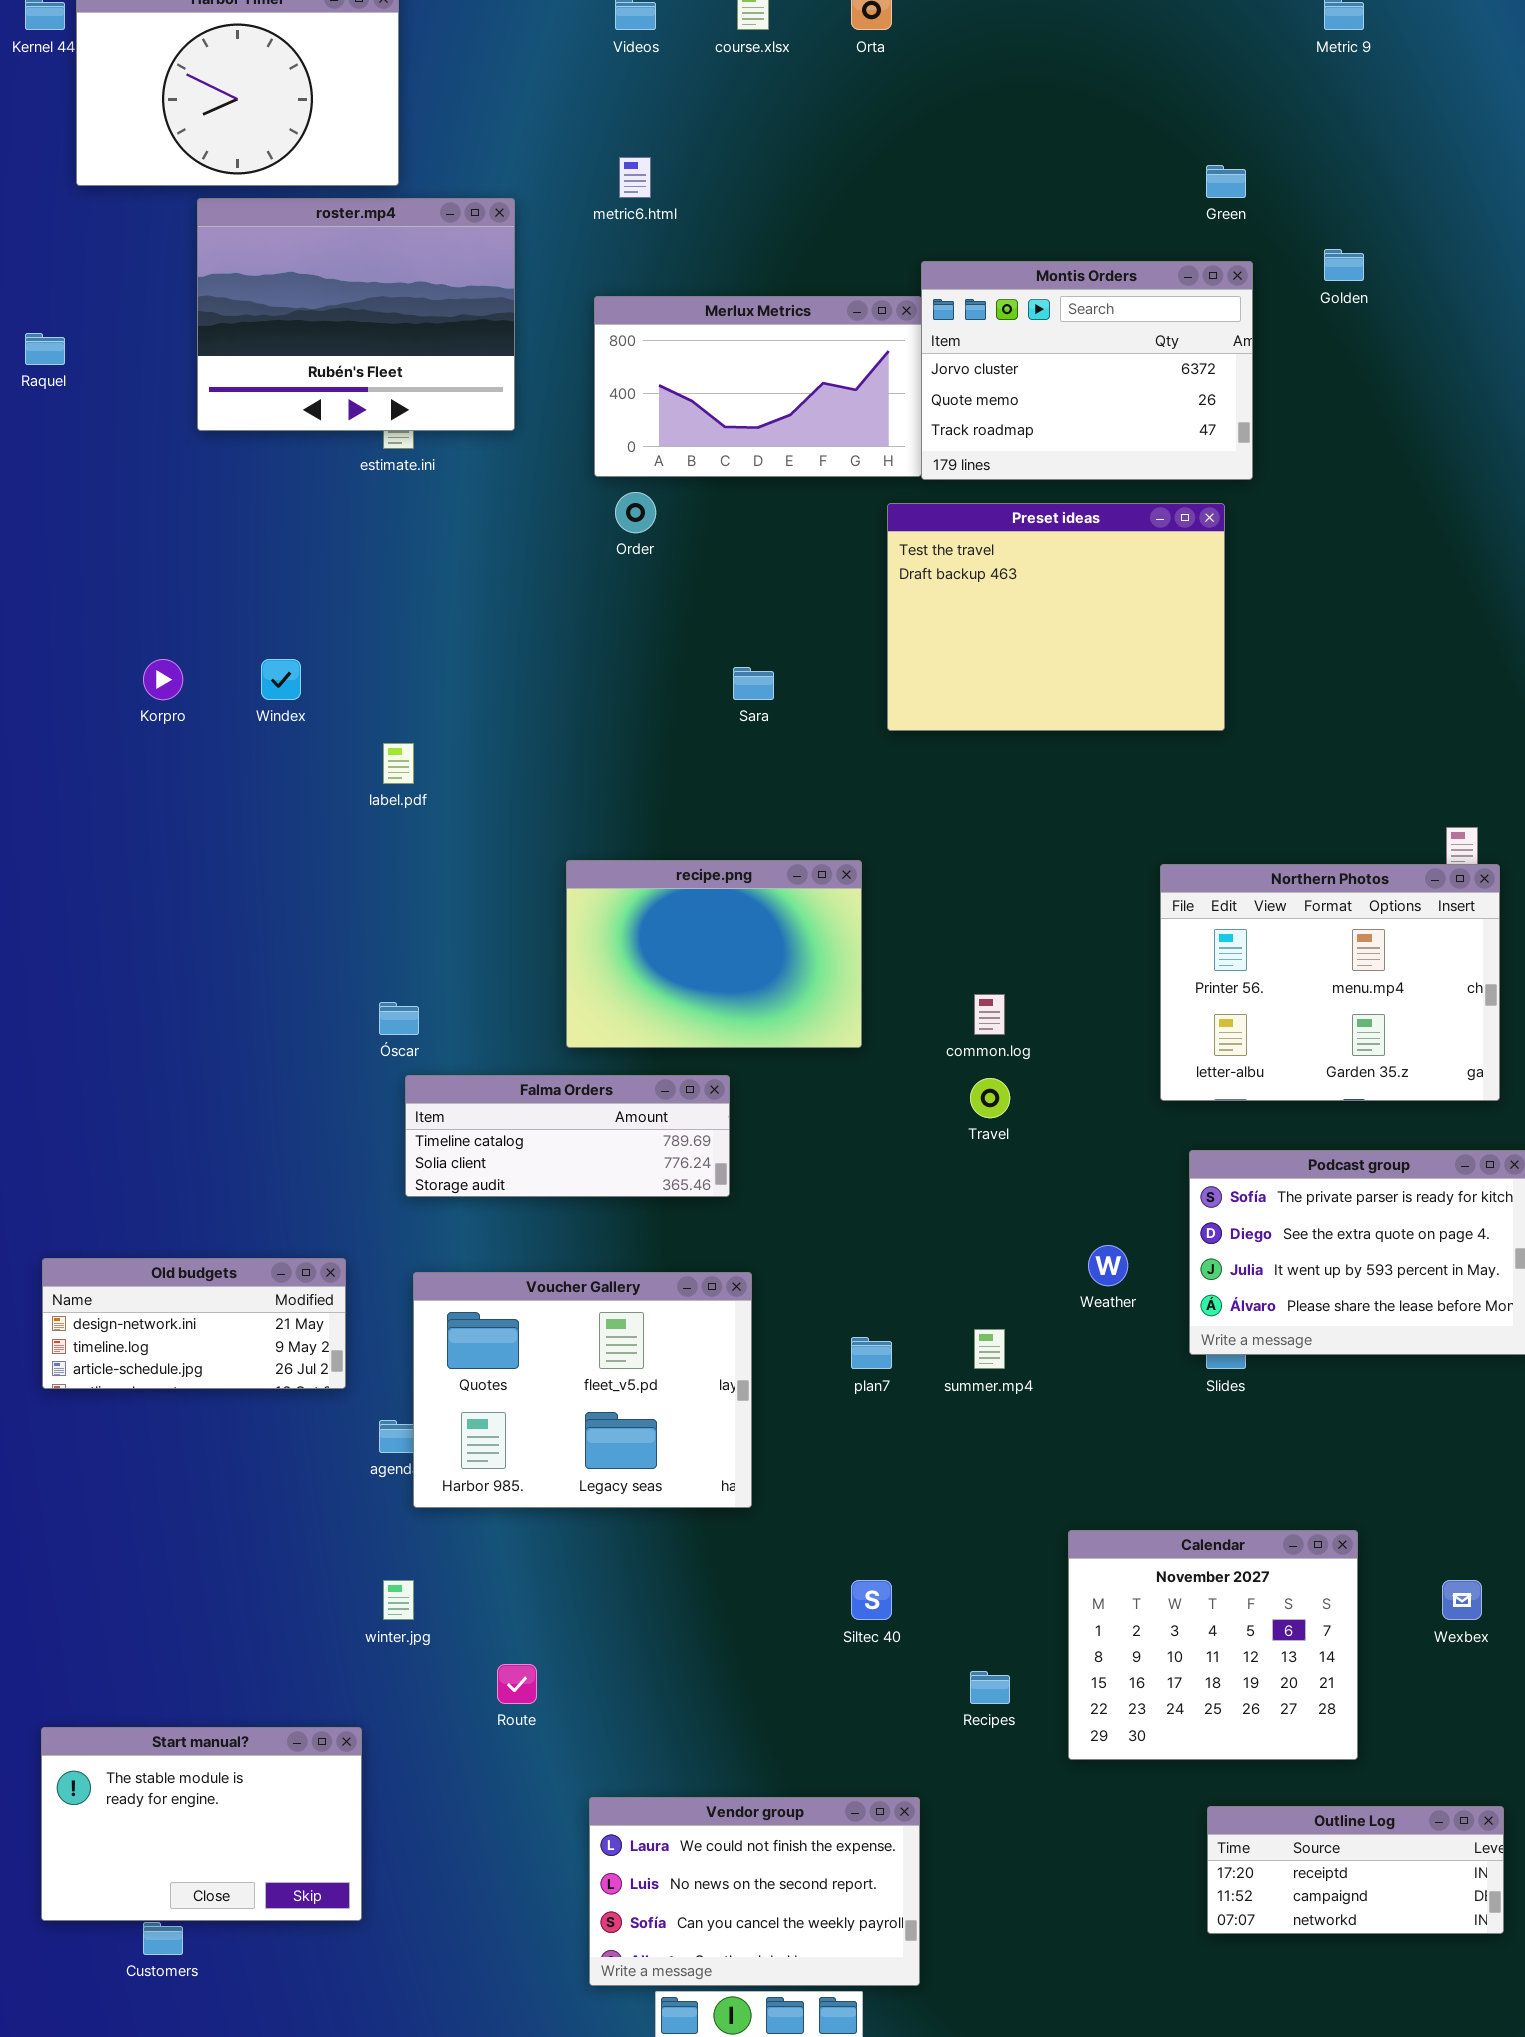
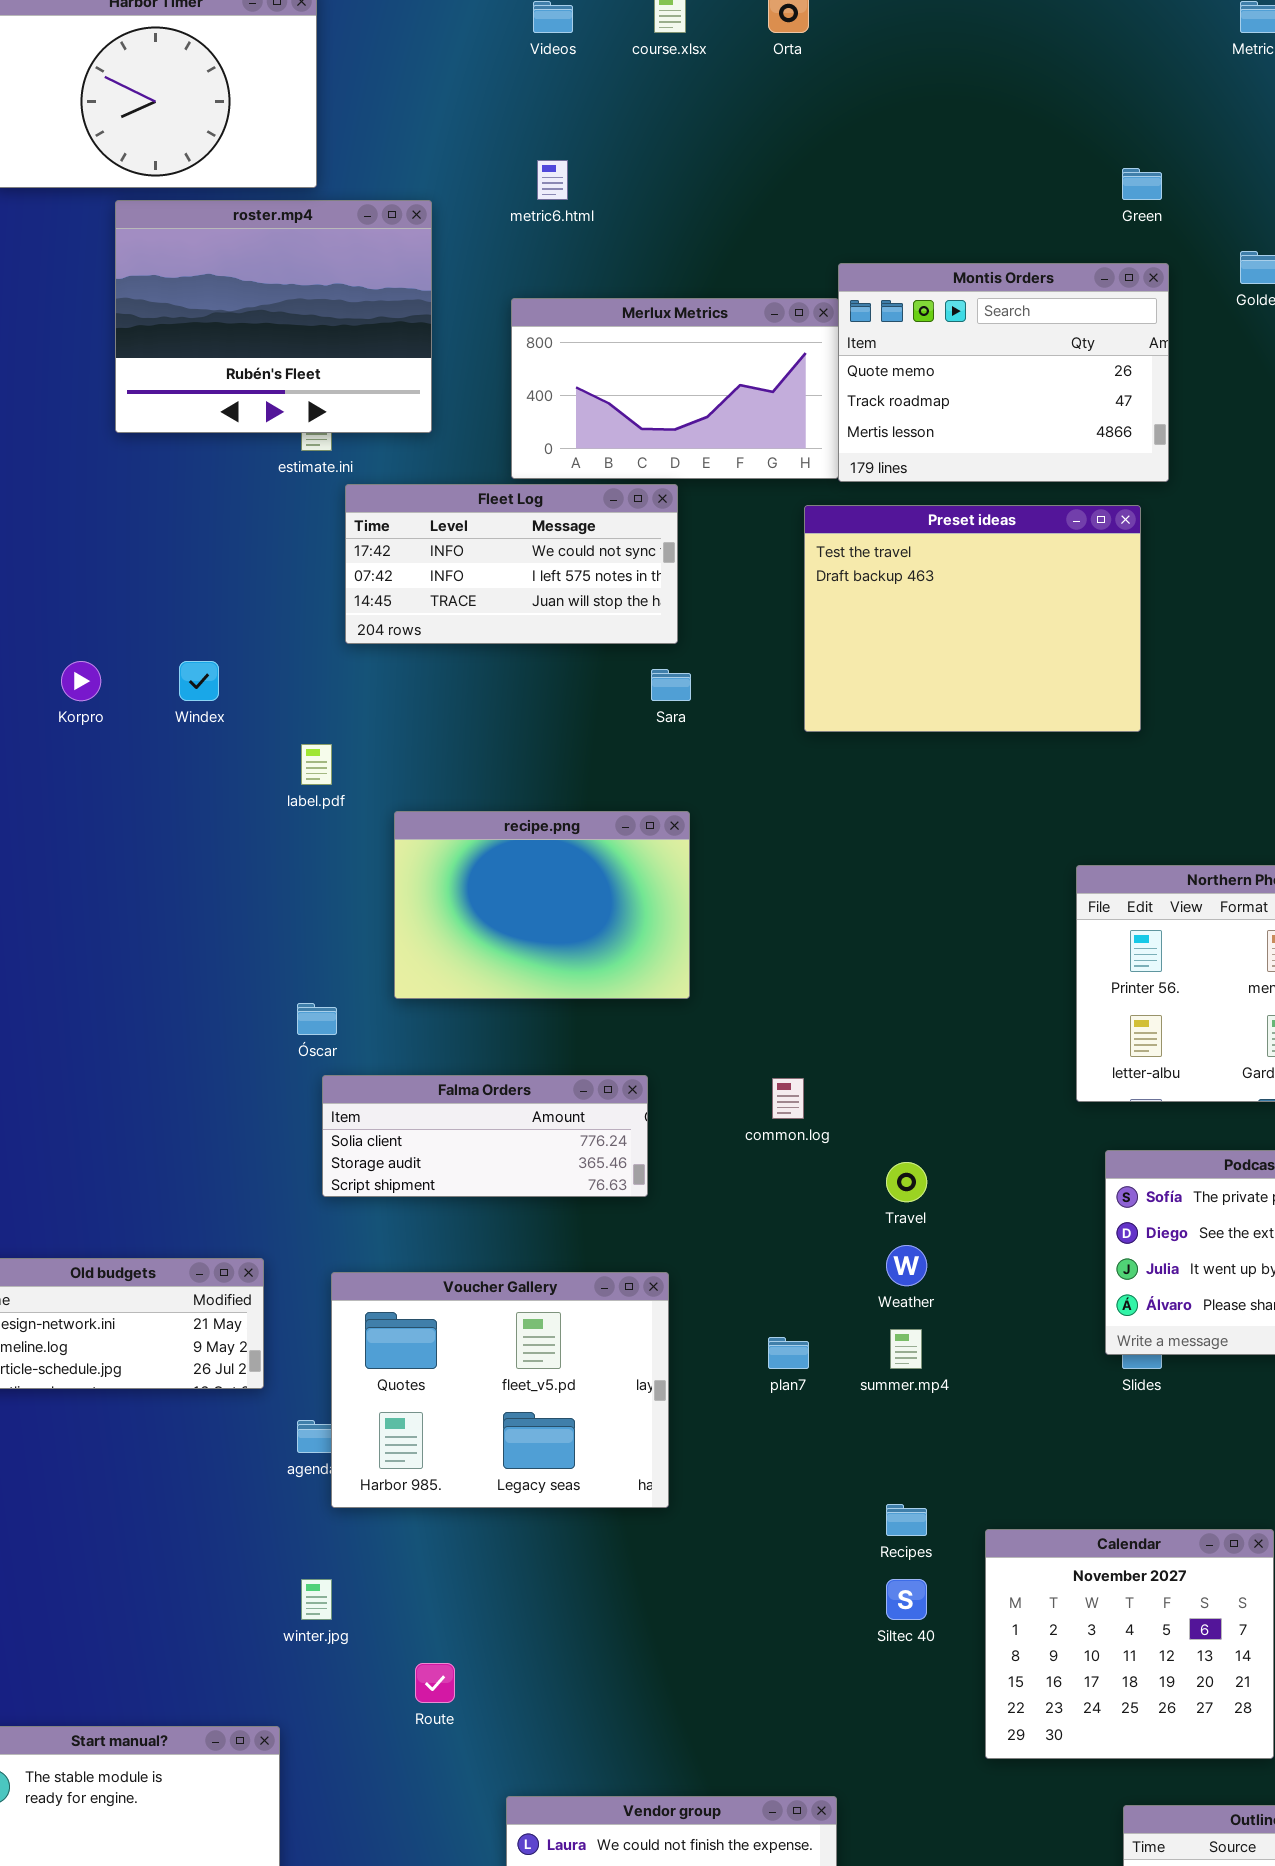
Montis Orders: [921,261,1253,480] -> [838,263,1169,482], scrolled down 1 row
Fleet Log: none -> [345,484,678,644], opened
recipe.png: [566,860,862,1048] -> [394,811,690,999], moved
common.log: [974,994,1005,1035] -> [772,1078,804,1119], moved
Falma Orders: [405,1075,730,1197] -> [322,1075,648,1197], scrolled down 1 row
Travel: [970,1078,1010,1118] -> [886,1162,927,1202], moved
Weather: [1088,1245,1128,1286] -> [886,1245,927,1286], moved
Siltec 40: [851,1580,892,1620] -> [886,1579,927,1620], moved
Recipes: [970,1671,1010,1704] -> [886,1504,927,1536], moved

